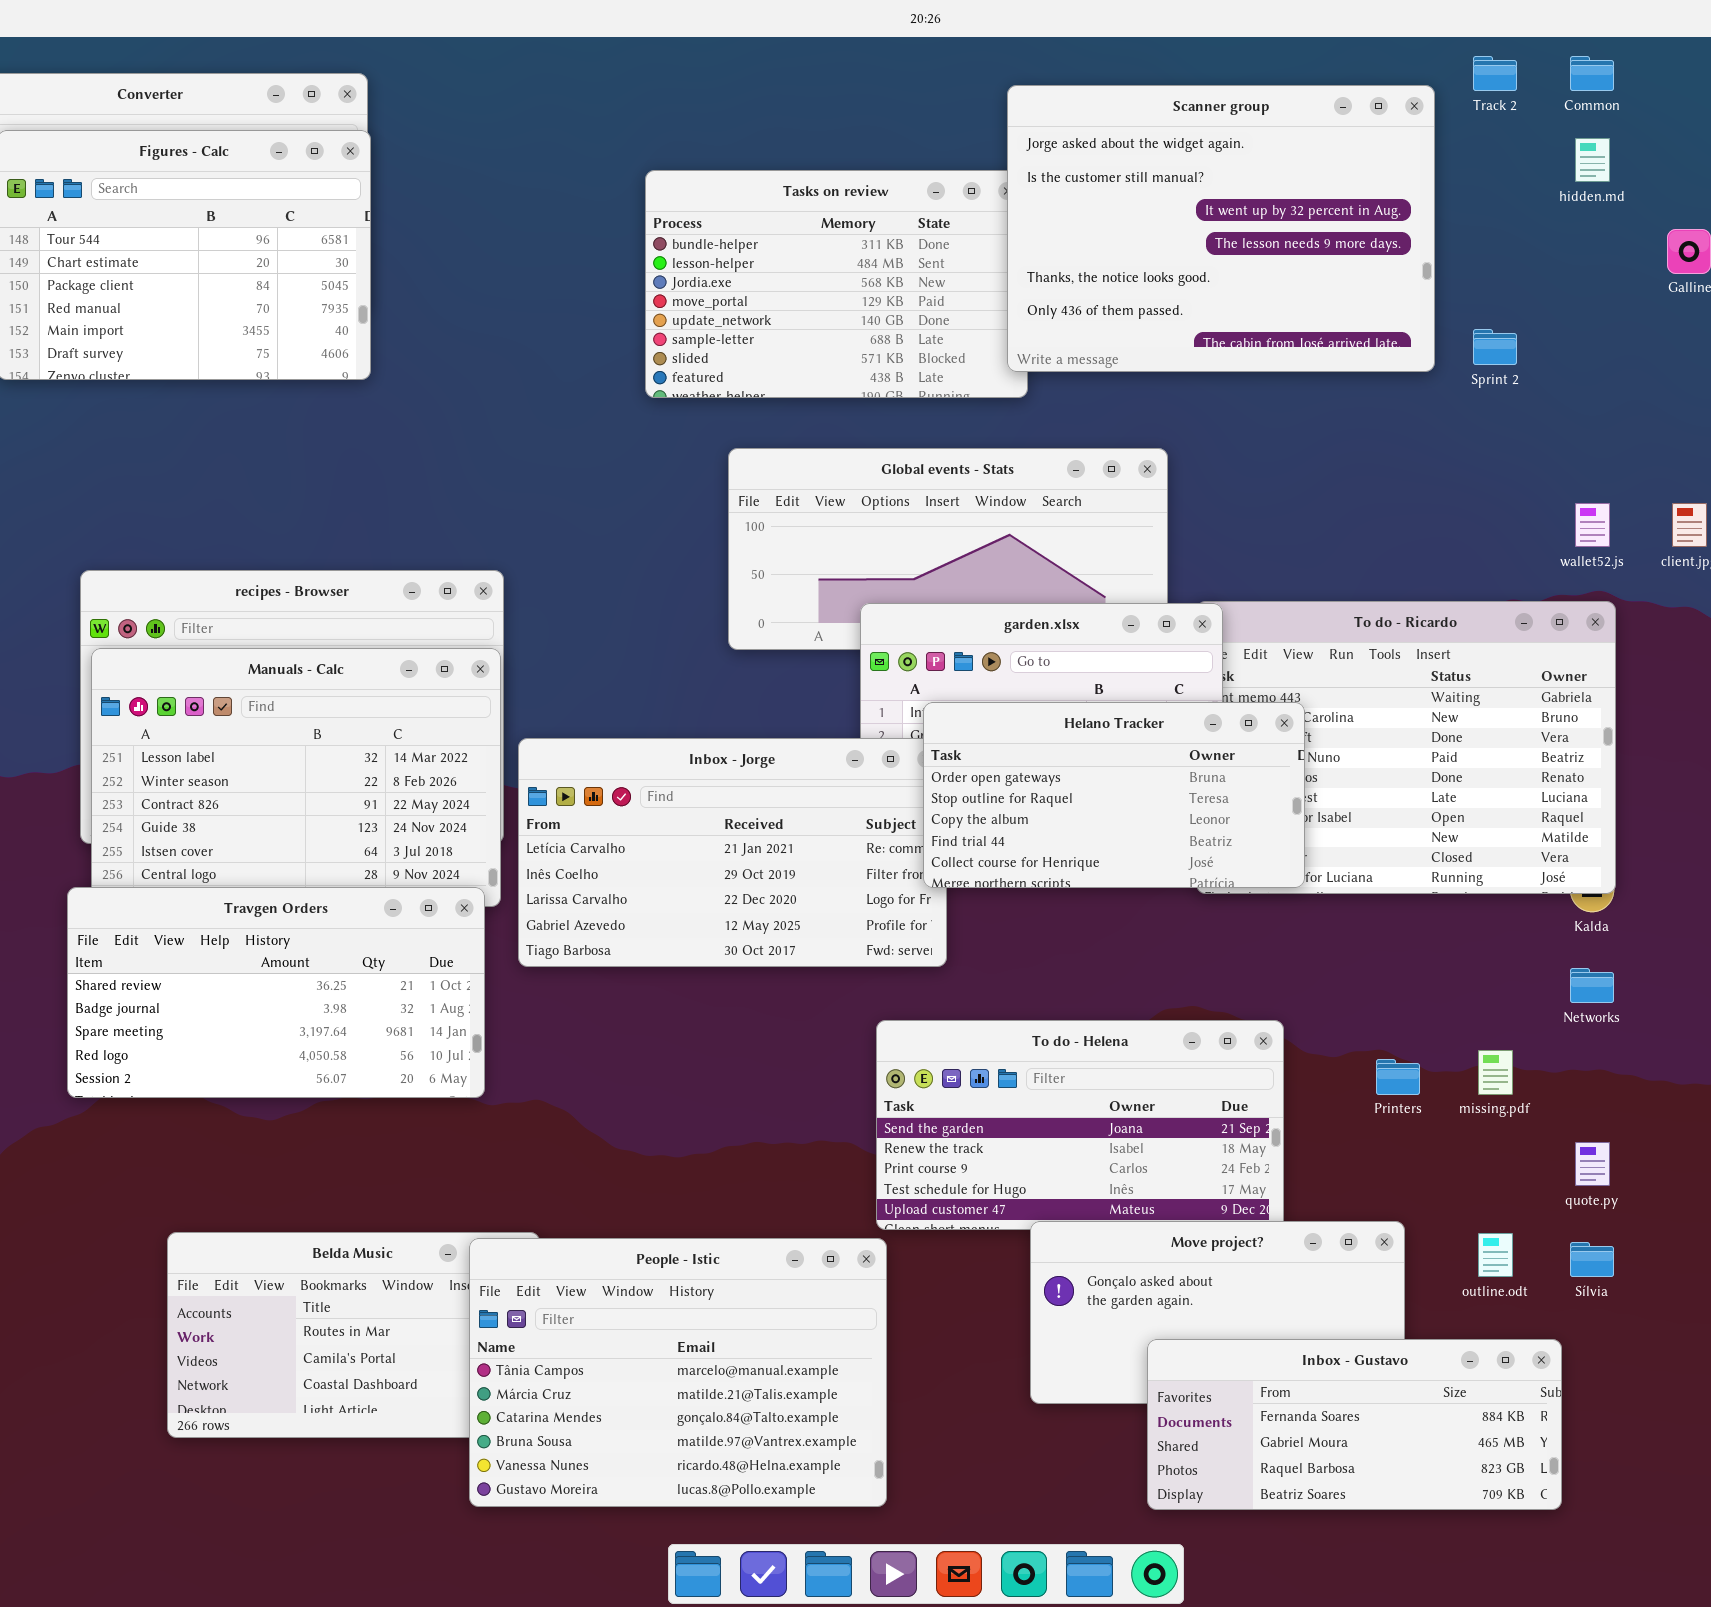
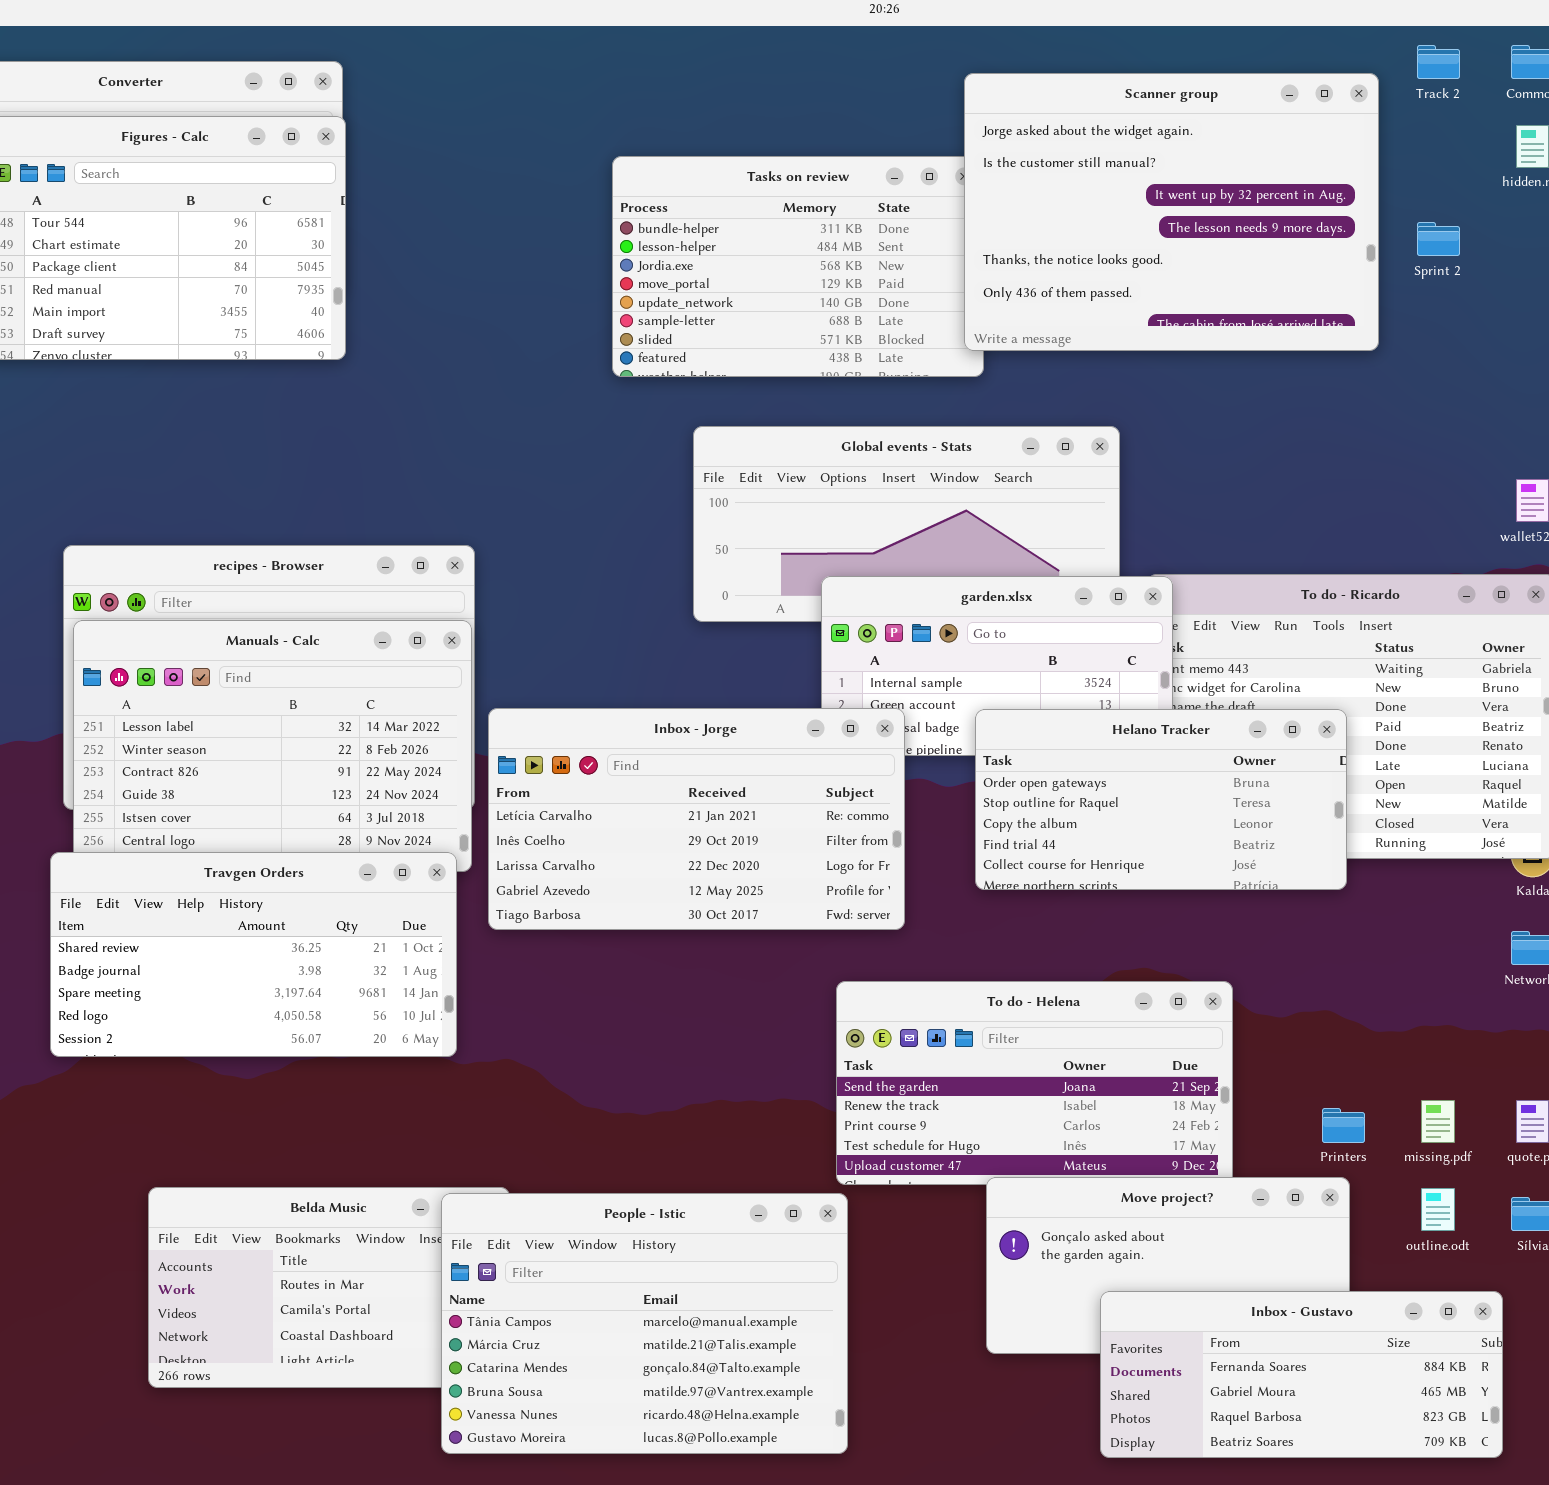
Sprint 2: [1473,329,1517,365] -> [1417,222,1460,256], moved
Helano Tracker: [923,702,1305,888] -> [975,709,1347,890], moved
missing.pdf: [1478,1050,1513,1095] -> [1421,1100,1455,1143], moved
Printers: [1376,1059,1420,1095] -> [1322,1108,1365,1143], moved

